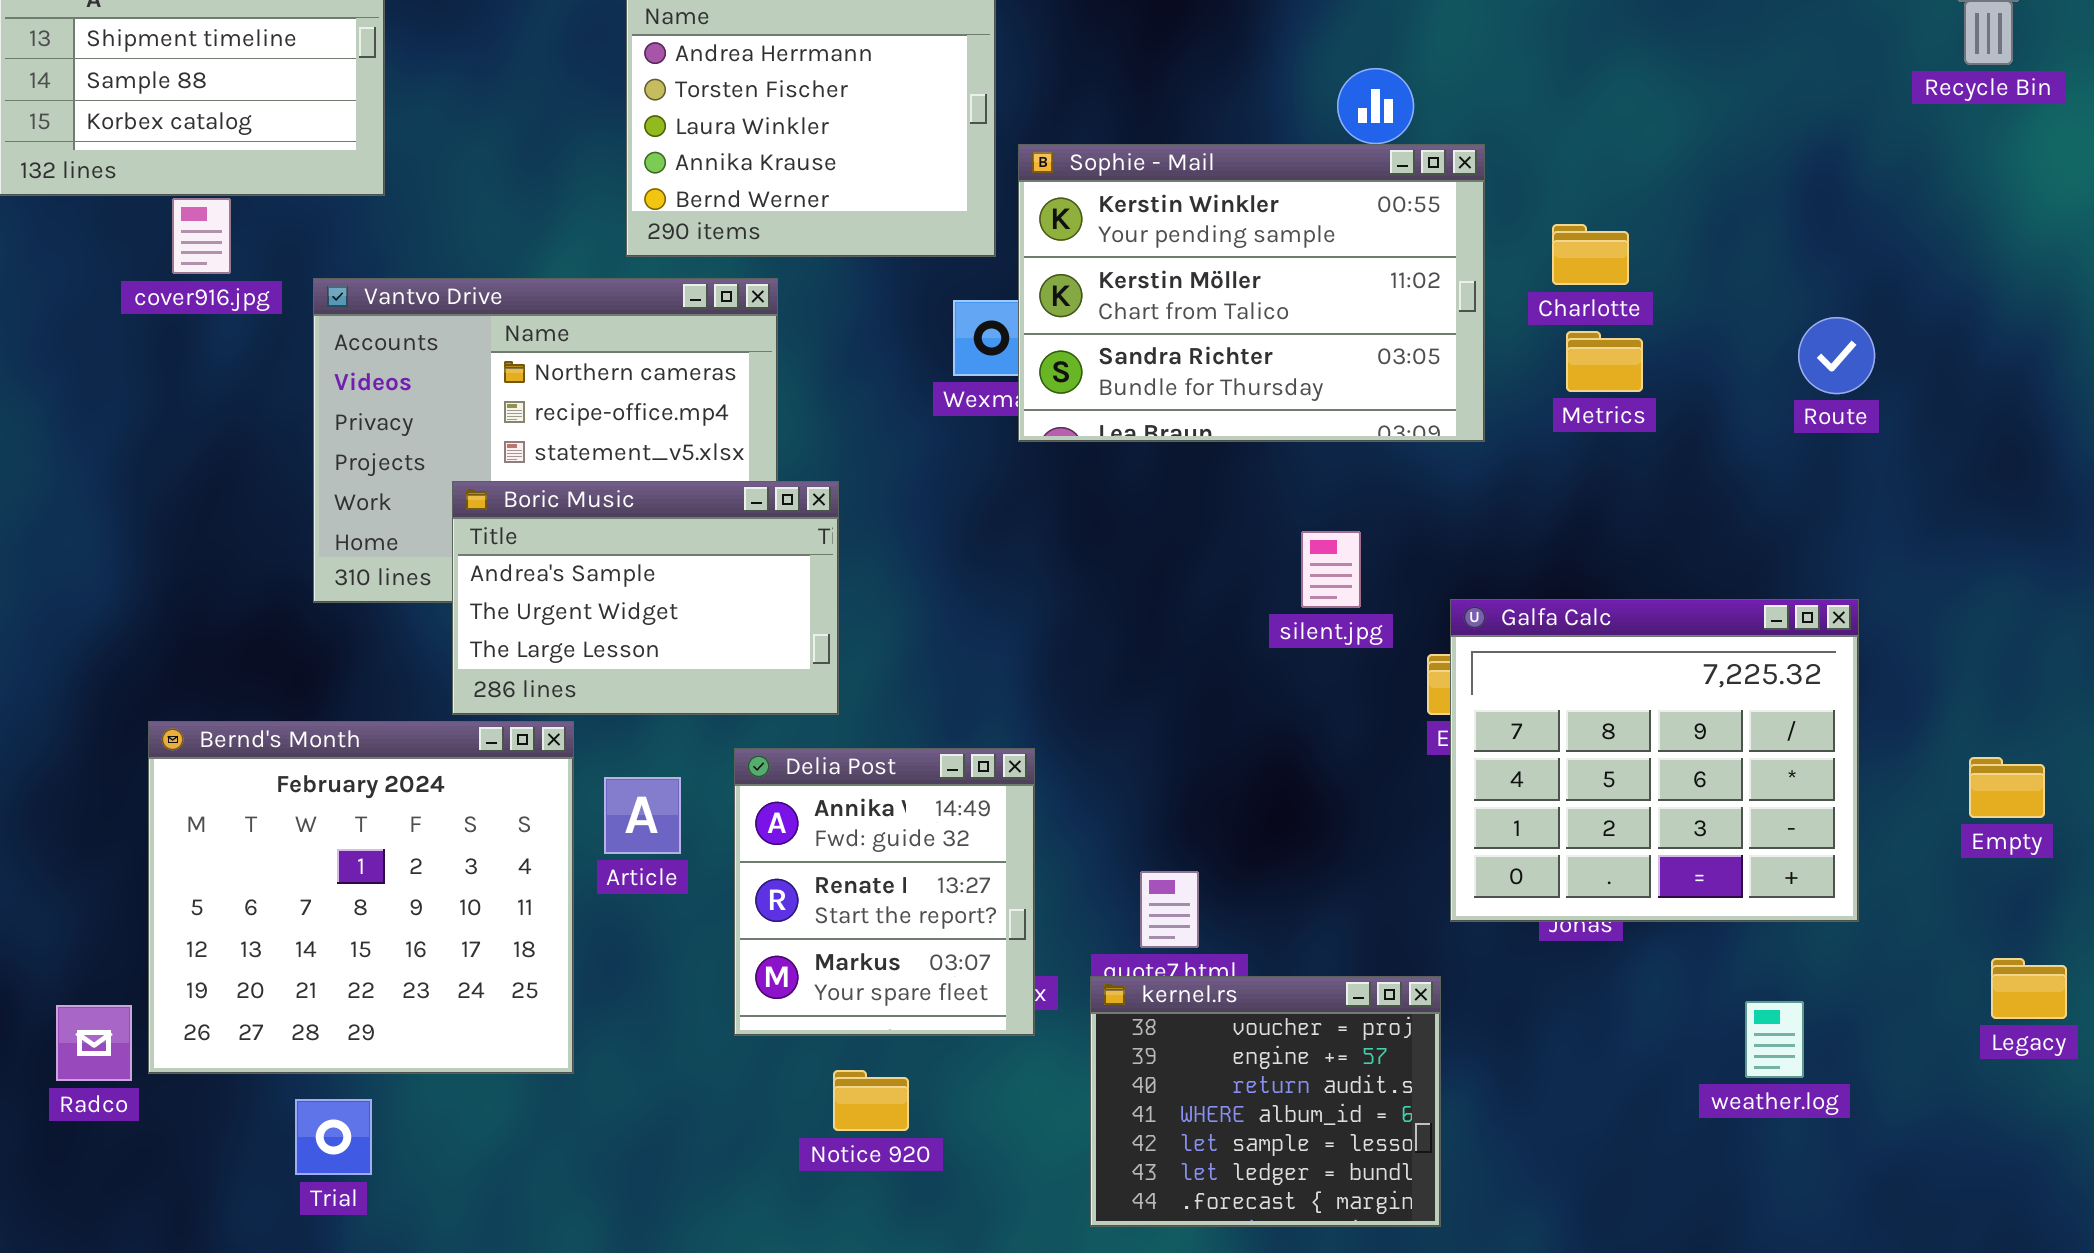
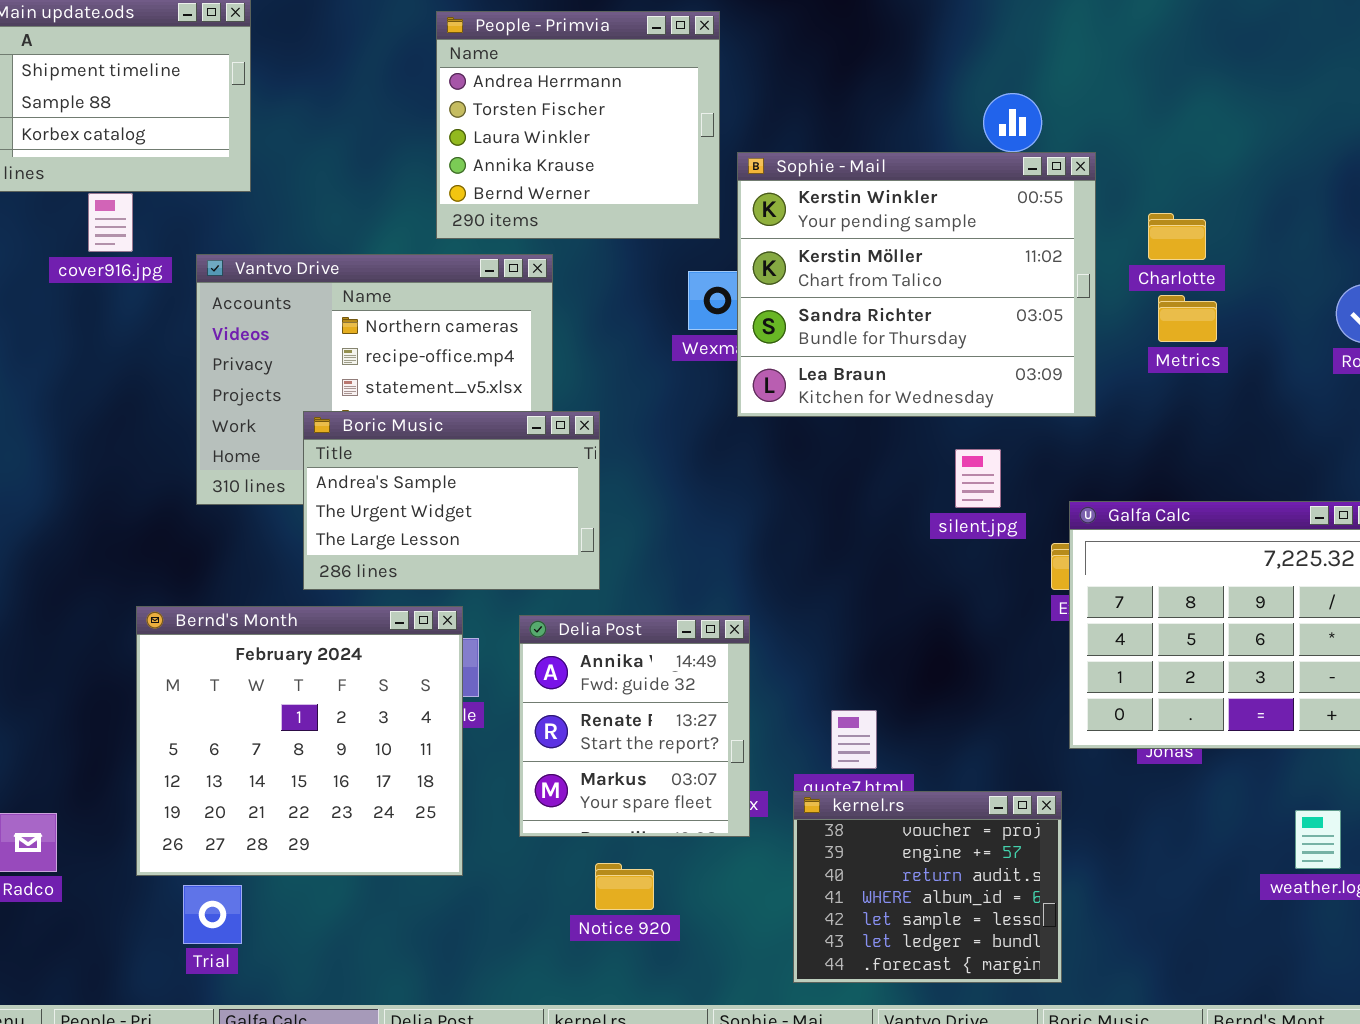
Sophie - Mail: [1018,144,1485,442] -> [737,152,1096,417], resized
Bernd's Month: [148,721,574,1074] -> [136,606,463,876], moved

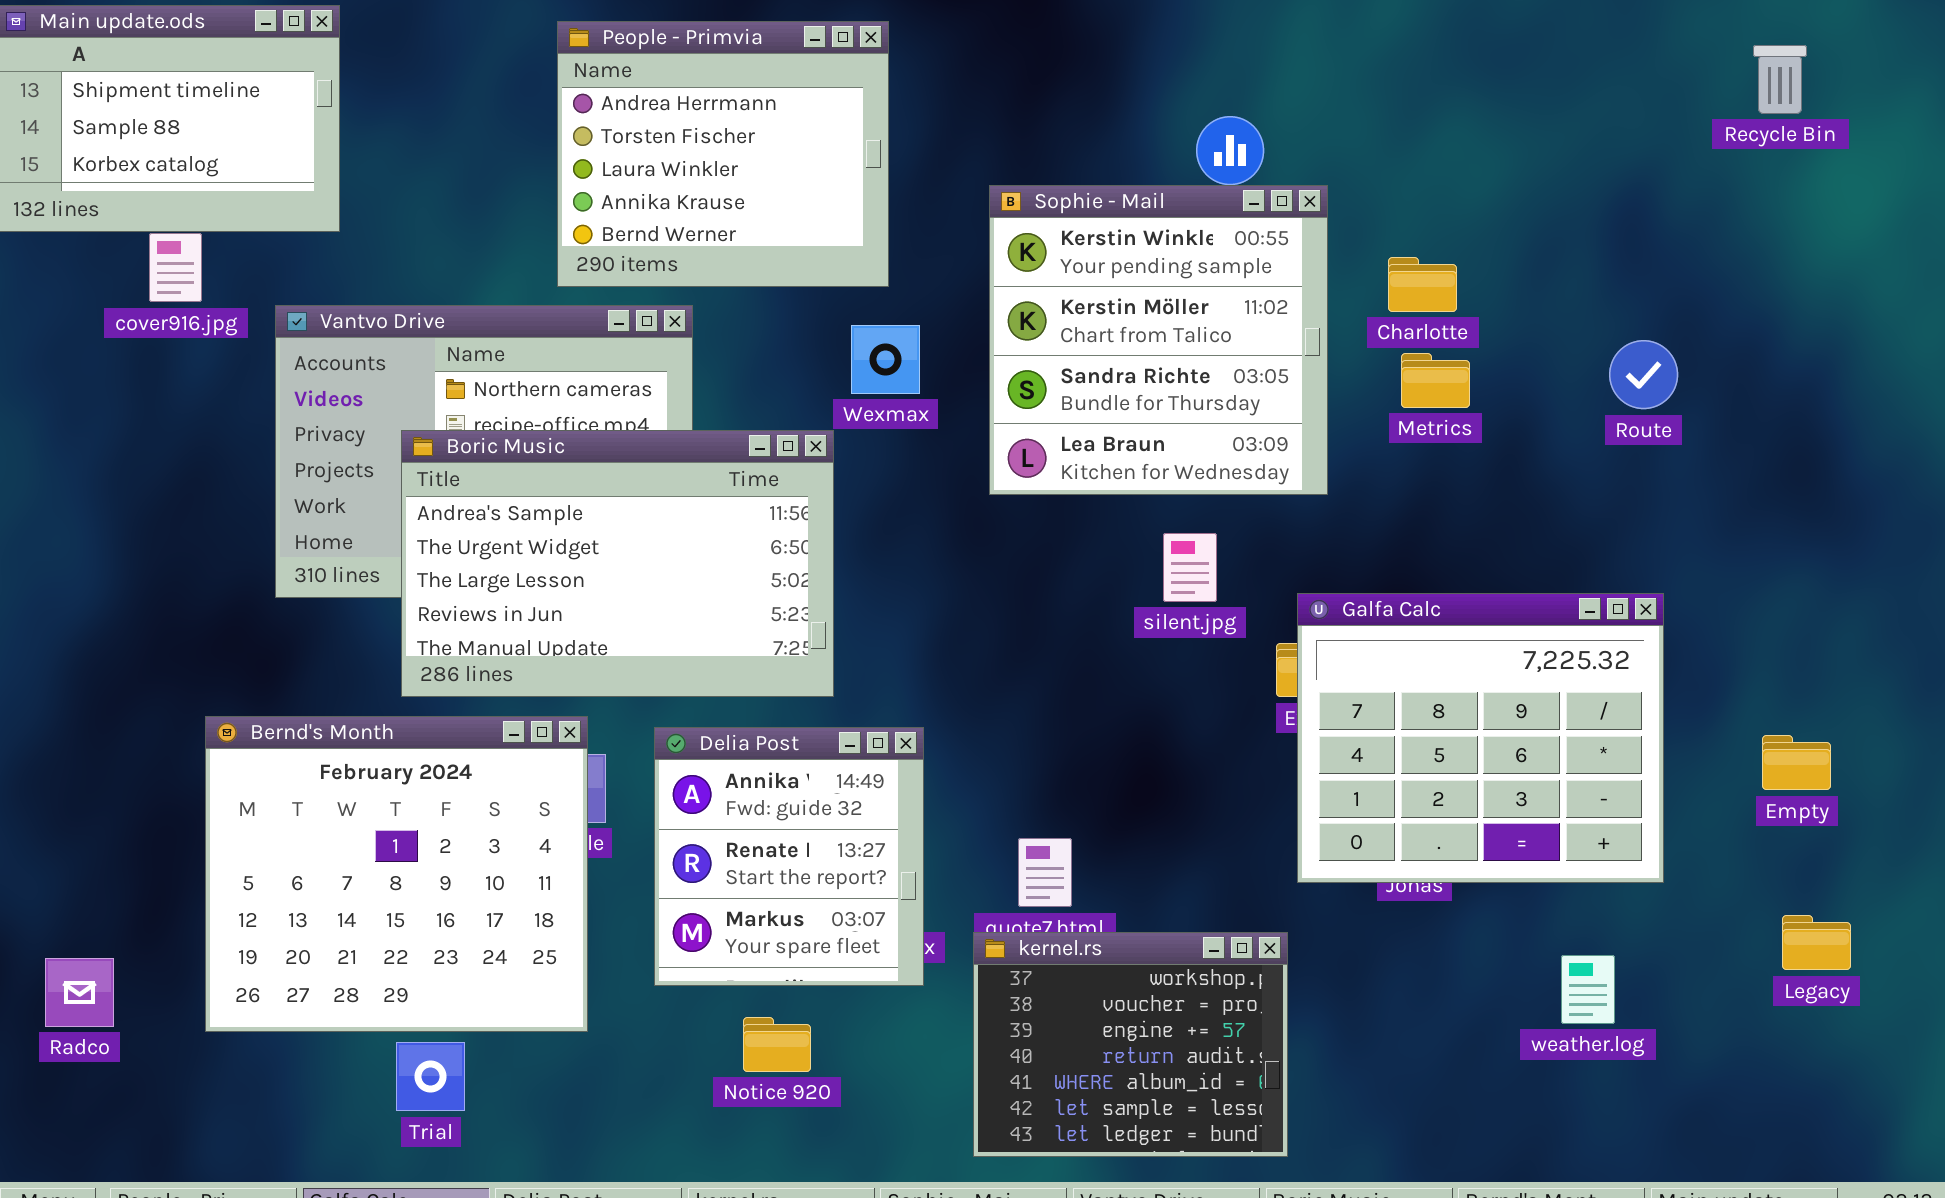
Sophie - Mail: [737,152,1096,417] -> [989,185,1328,495], resized
Boric Music: [303,411,600,590] -> [401,430,834,697], resized
kernel.rs: [793,791,1062,983] -> [973,932,1288,1157], scrolled up 1 row
Trial: [183,885,242,944] -> [396,1042,465,1111], moved

